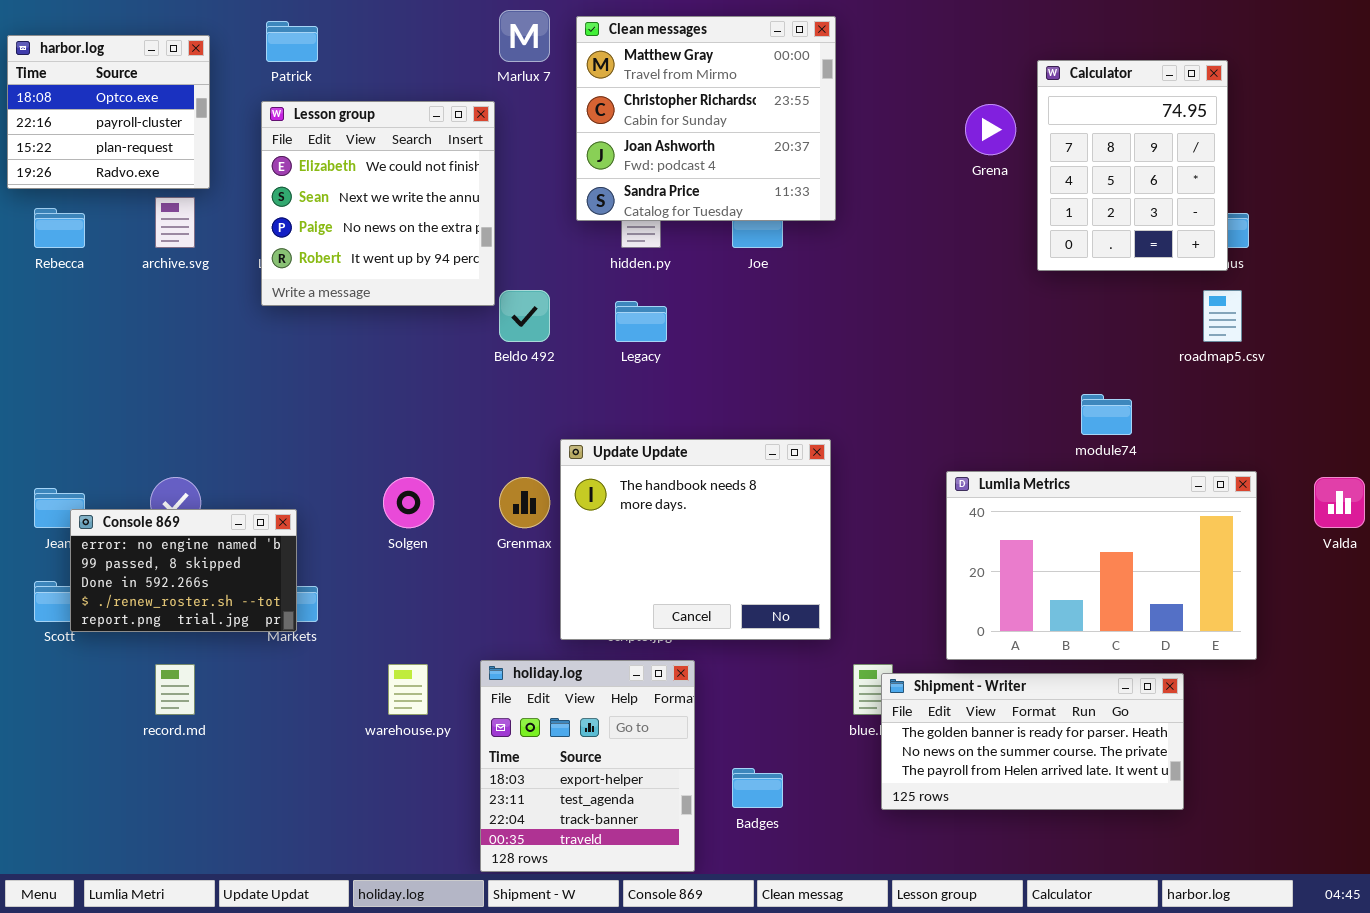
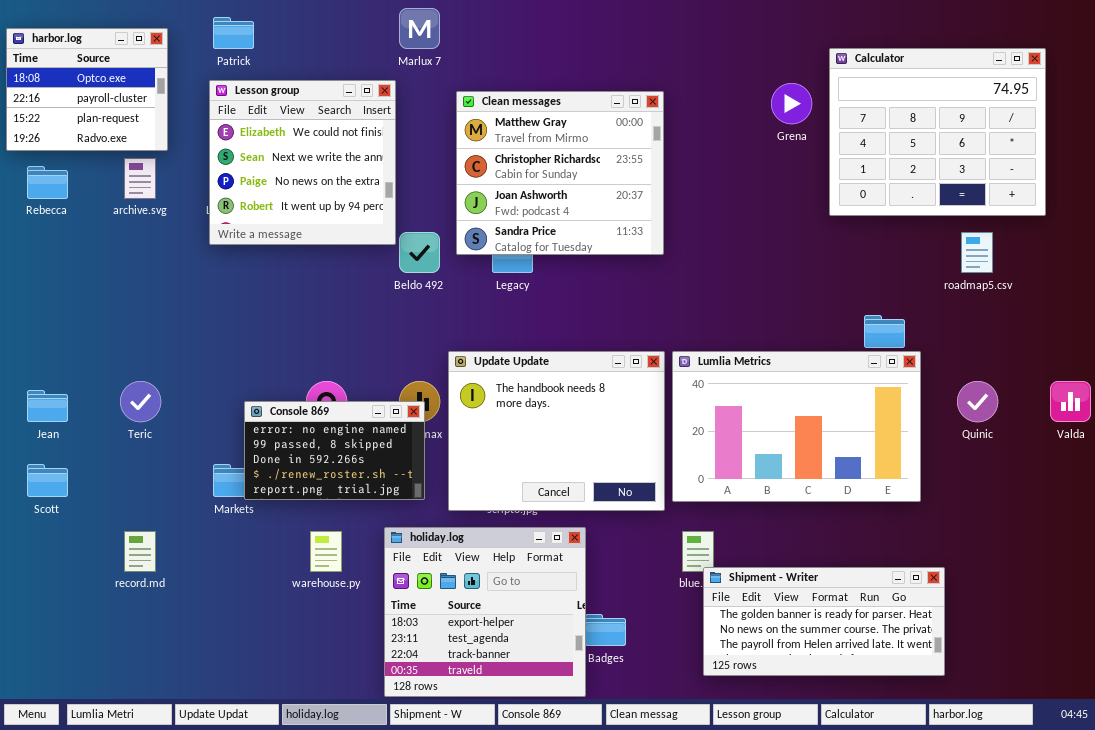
Clean messages: [576,16,836,221] -> [456,91,664,255], moved
Calculator: [1037,60,1228,271] -> [829,48,1046,216], resized
Lumlia Metrics: [946,471,1257,660] -> [672,351,921,502], moved
Console 869: [70,509,297,632] -> [244,401,425,500], moved
holiday.log: [480,660,695,872] -> [384,527,586,697], resized
Shipment - Writer: [881,673,1184,810] -> [703,567,945,676], moved

